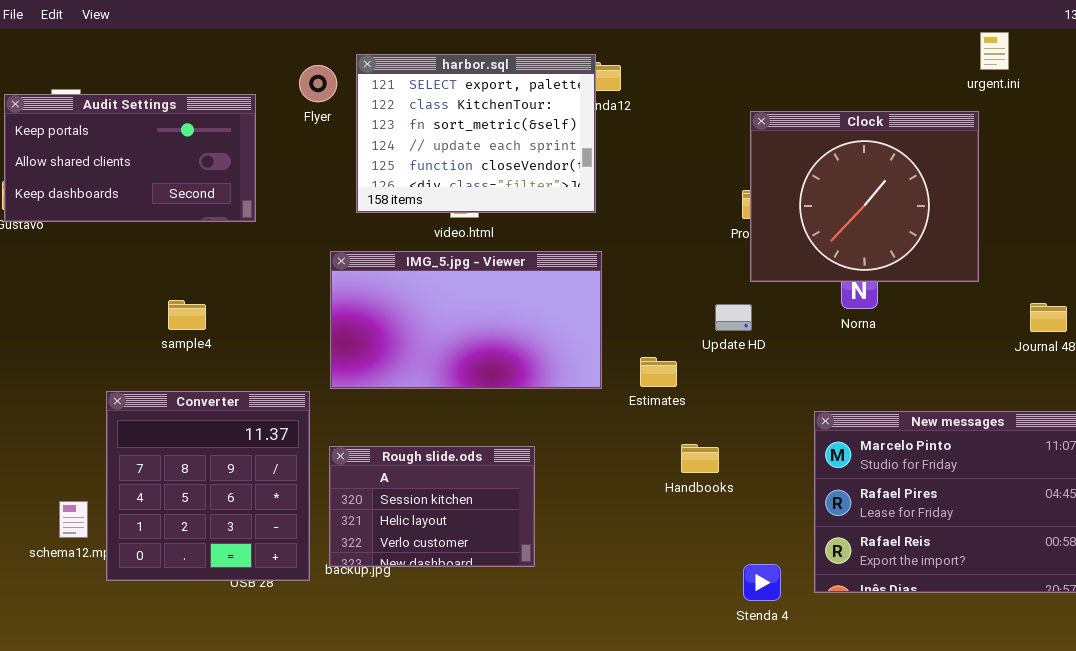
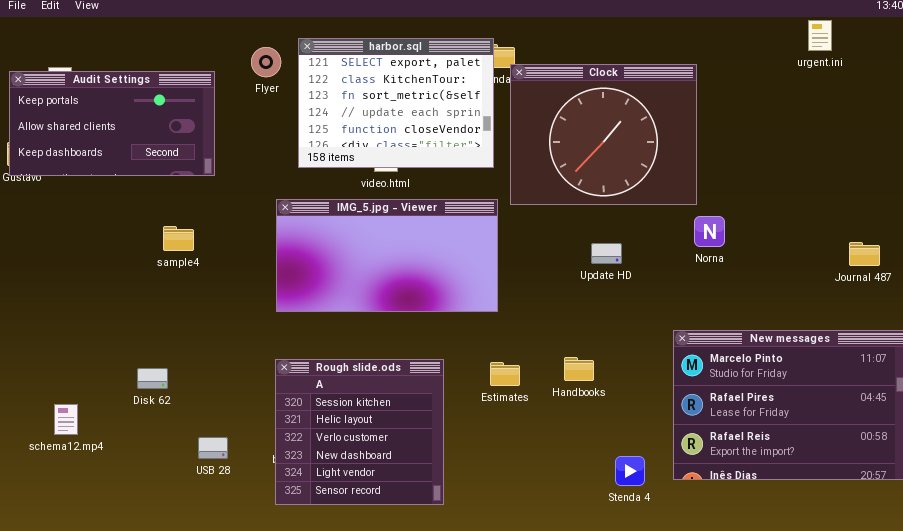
Clock: [750,111,979,282] -> [510,64,697,205], moved
sample4: [168,300,206,330] -> [163,226,194,251], moved
Estimates: [640,357,677,387] -> [490,362,520,386], moved
Converter: [106,391,310,581] -> none, closed
Rough slide.ods: [329,446,535,567] -> [275,359,444,505], resized

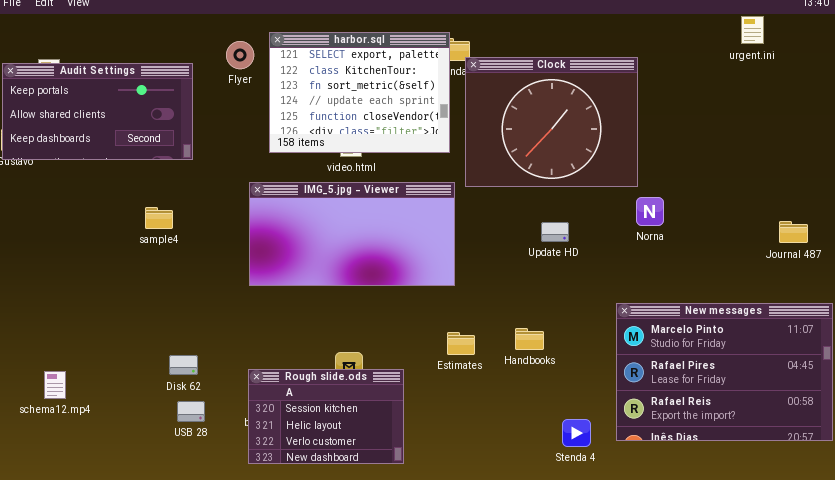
Rough slide.ods: [275,359,444,505] -> [248,369,404,464], resized
Disk 62: [137,368,168,389] -> [169,355,198,375], moved

